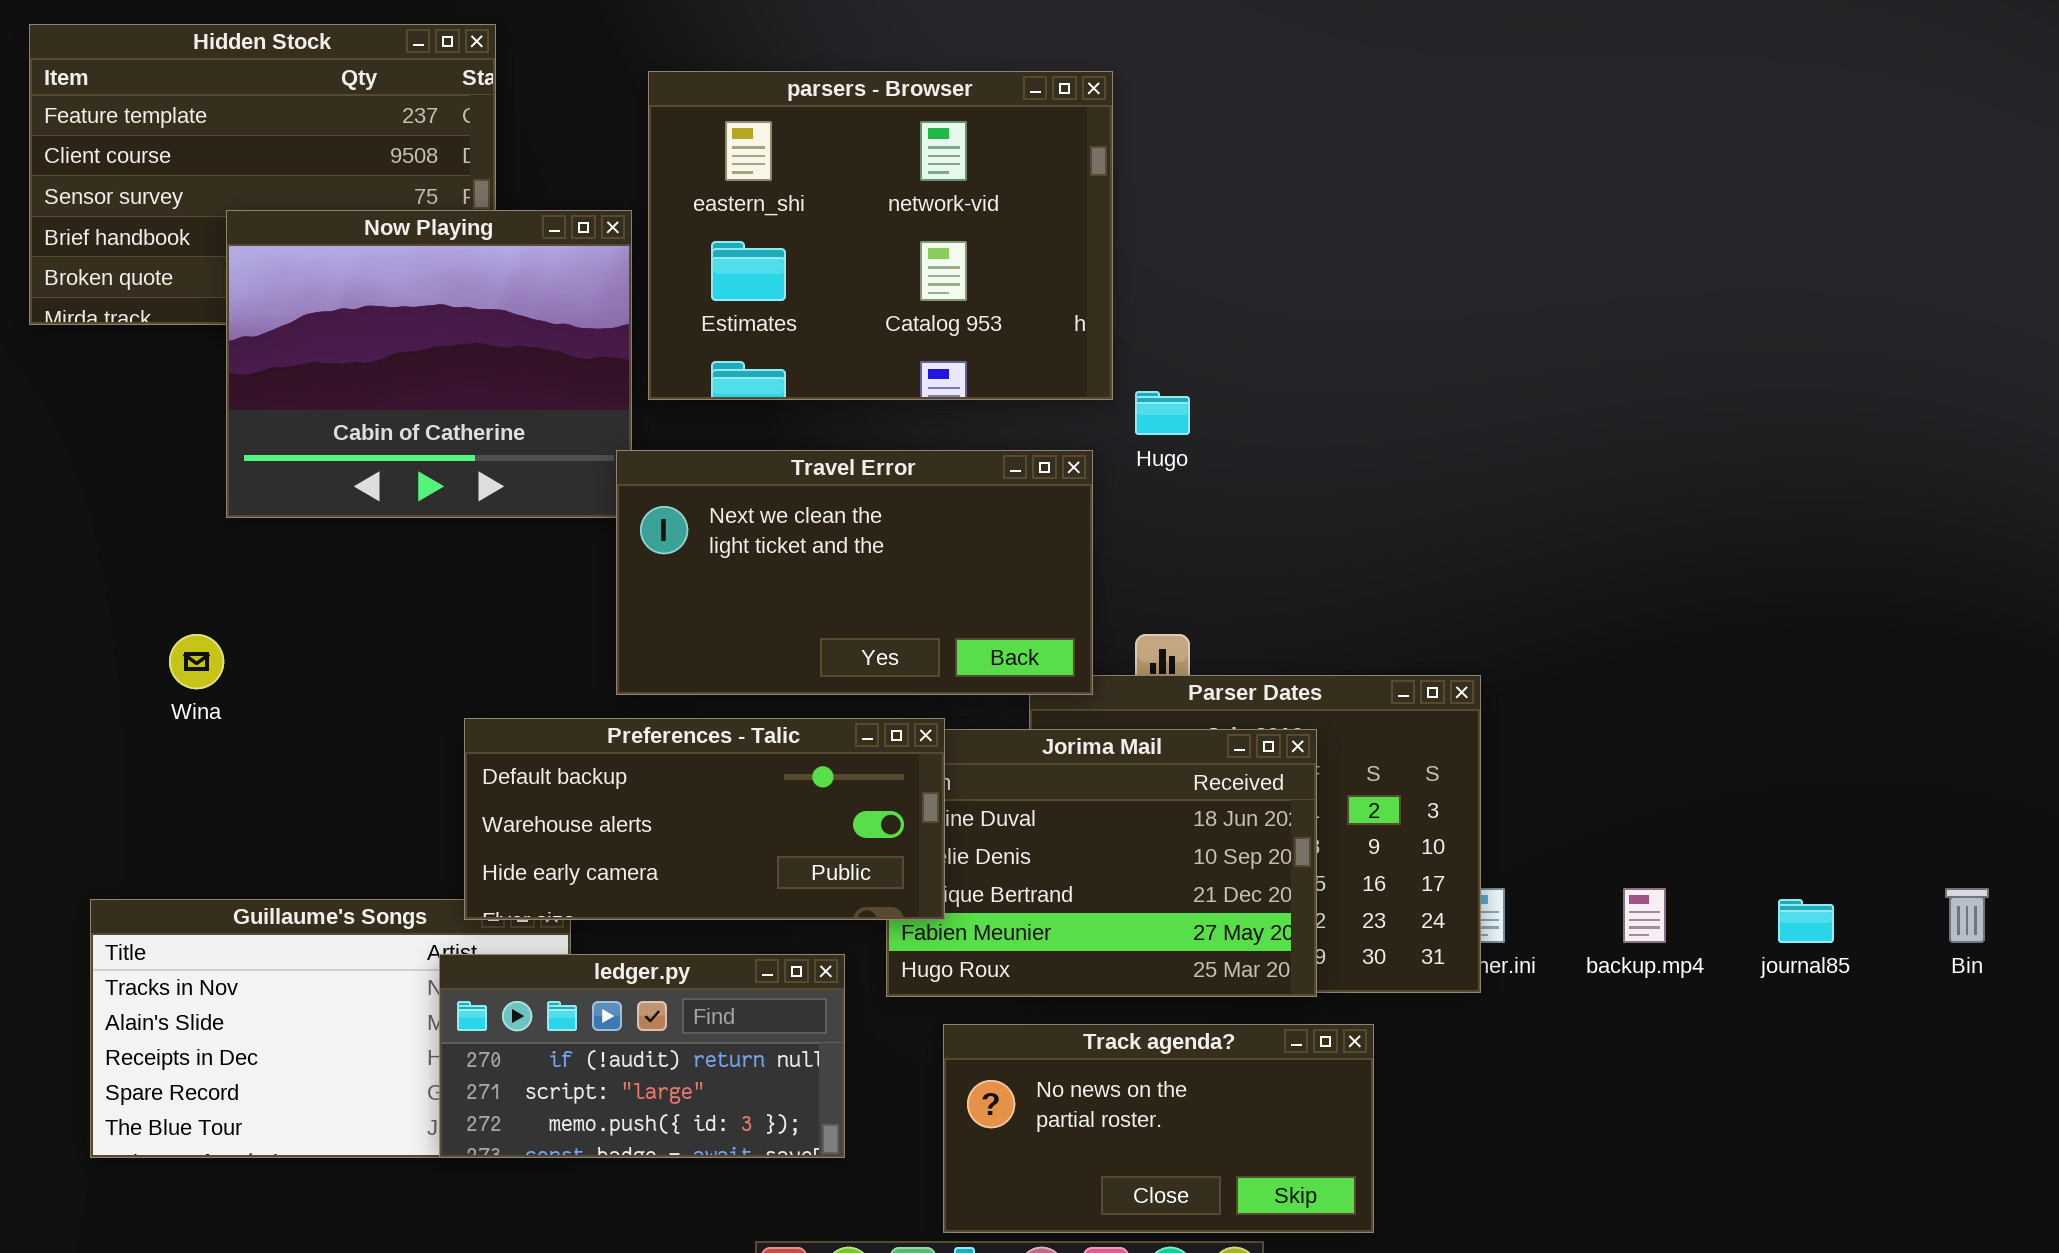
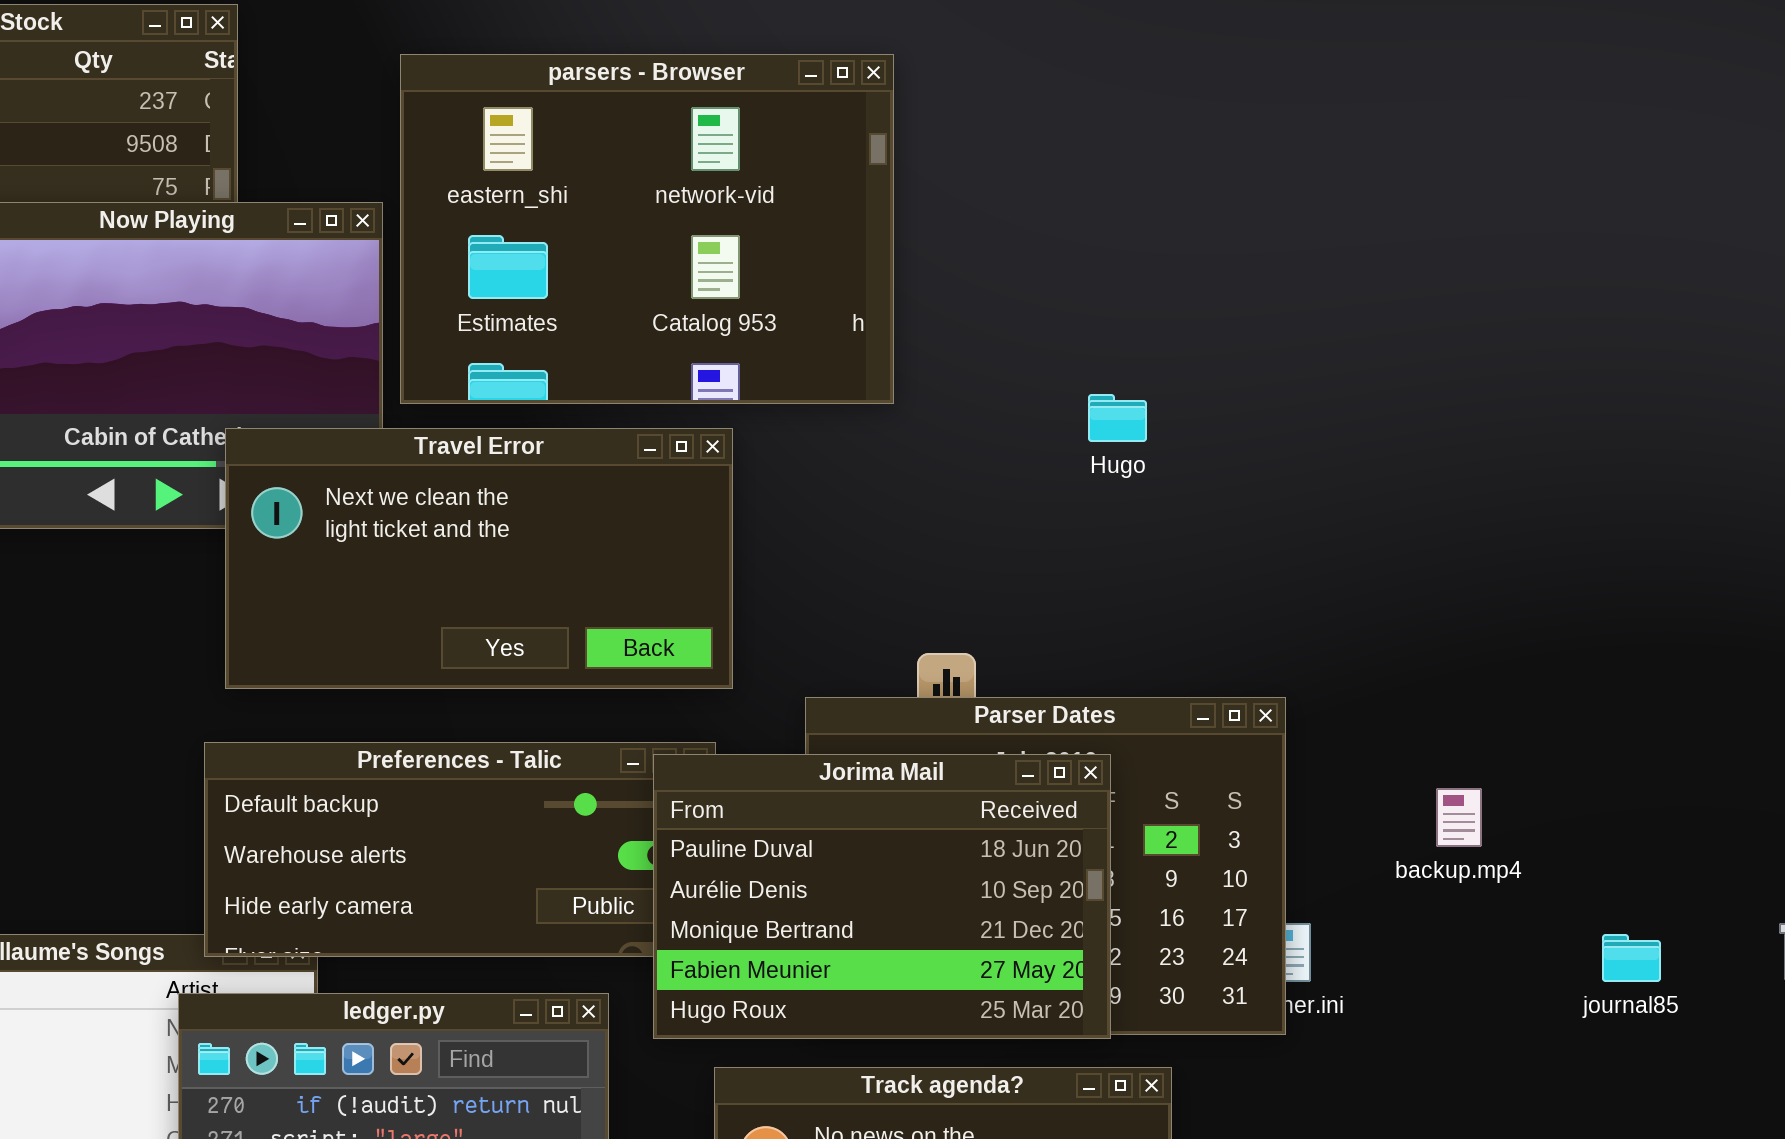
Hugo: [1135,391,1190,435] -> [1088,394,1147,442], moved
Travel Error: [616,450,1093,695] -> [225,428,733,689], moved
Jorima Mail: [886,729,1317,997] -> [653,754,1111,1039], raised
backup.mp4: [1623,888,1666,943] -> [1436,788,1482,847], moved

